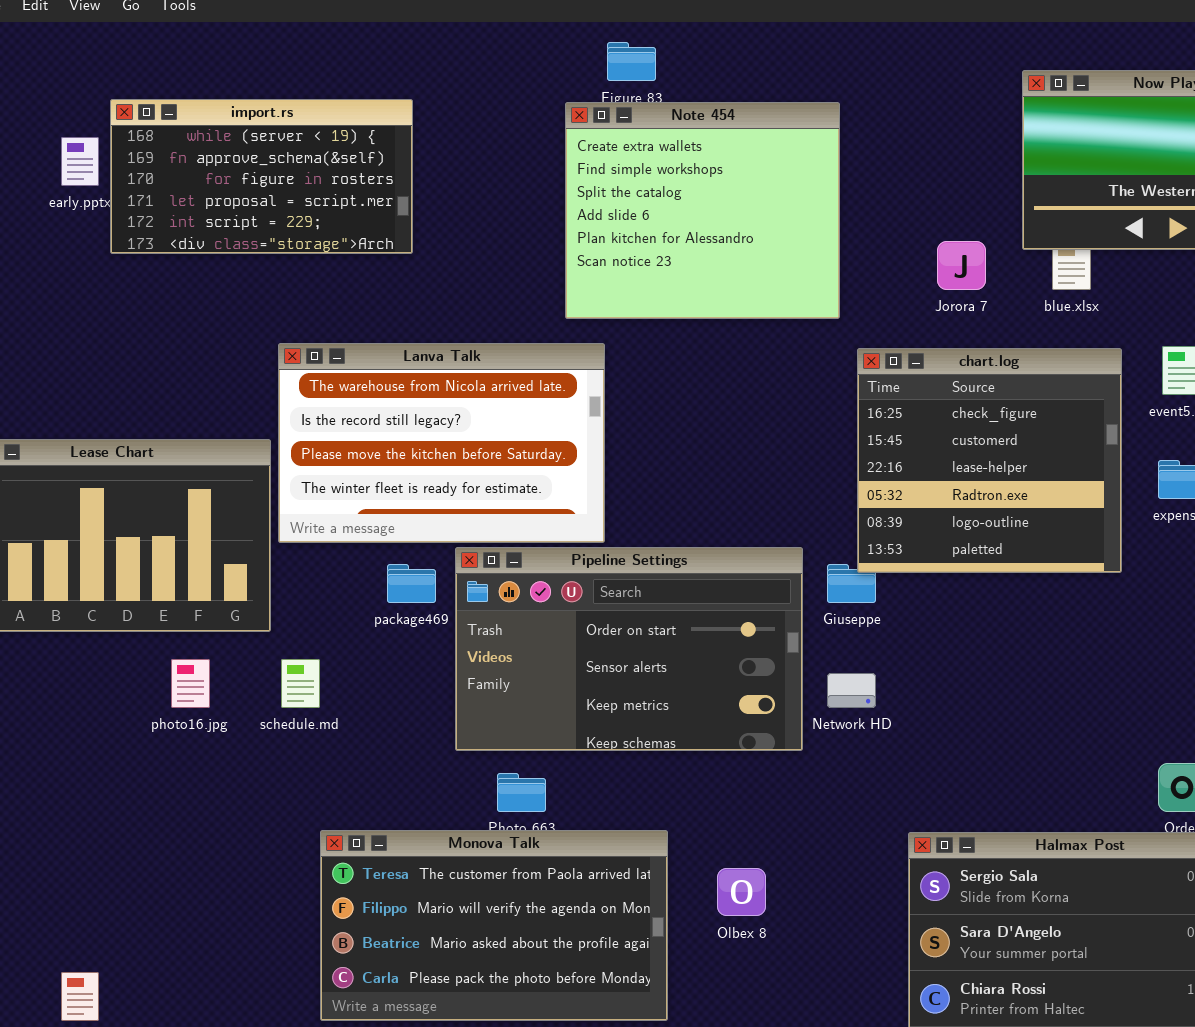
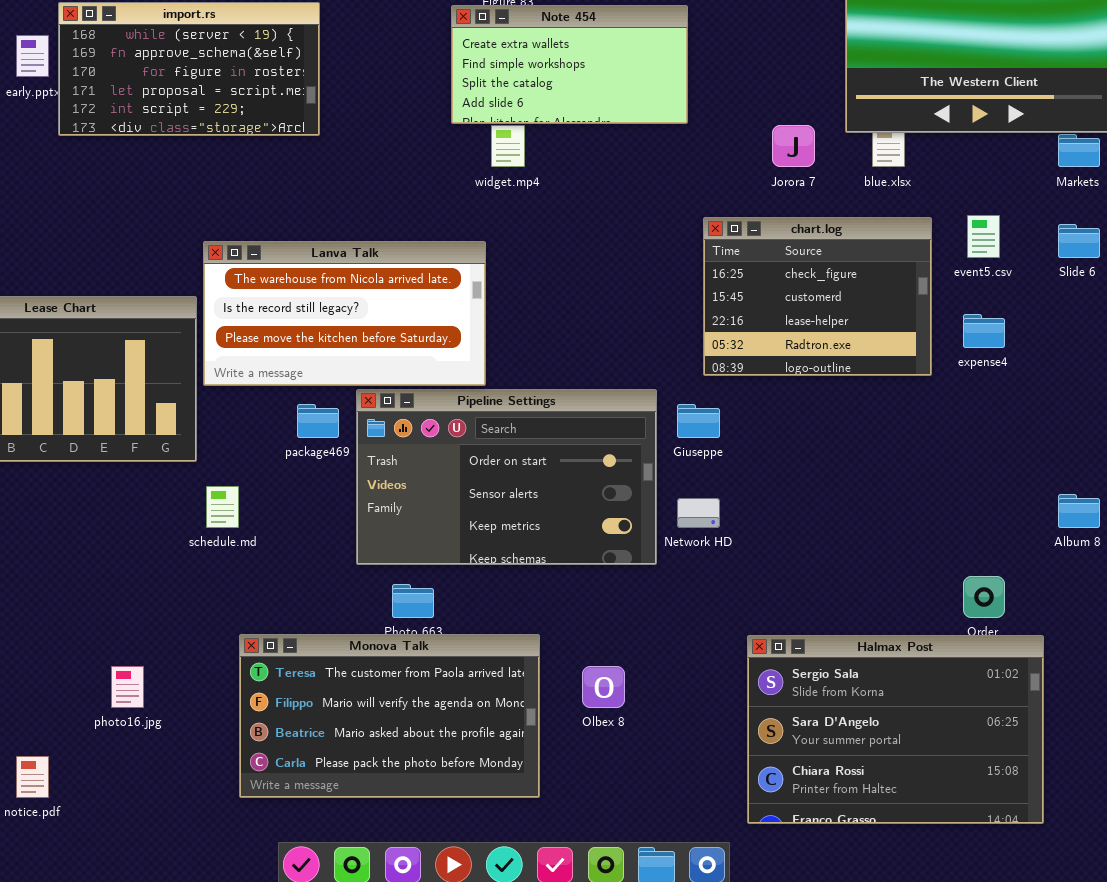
Note 454: [565,102,840,319] -> [451,5,688,124], resized
Lanva Talk: [278,343,605,543] -> [203,241,486,386], resized
chart.log: [857,348,1122,573] -> [703,217,932,376], resized
photo16.jpg: [171,659,210,708] -> [111,666,144,708], moved

